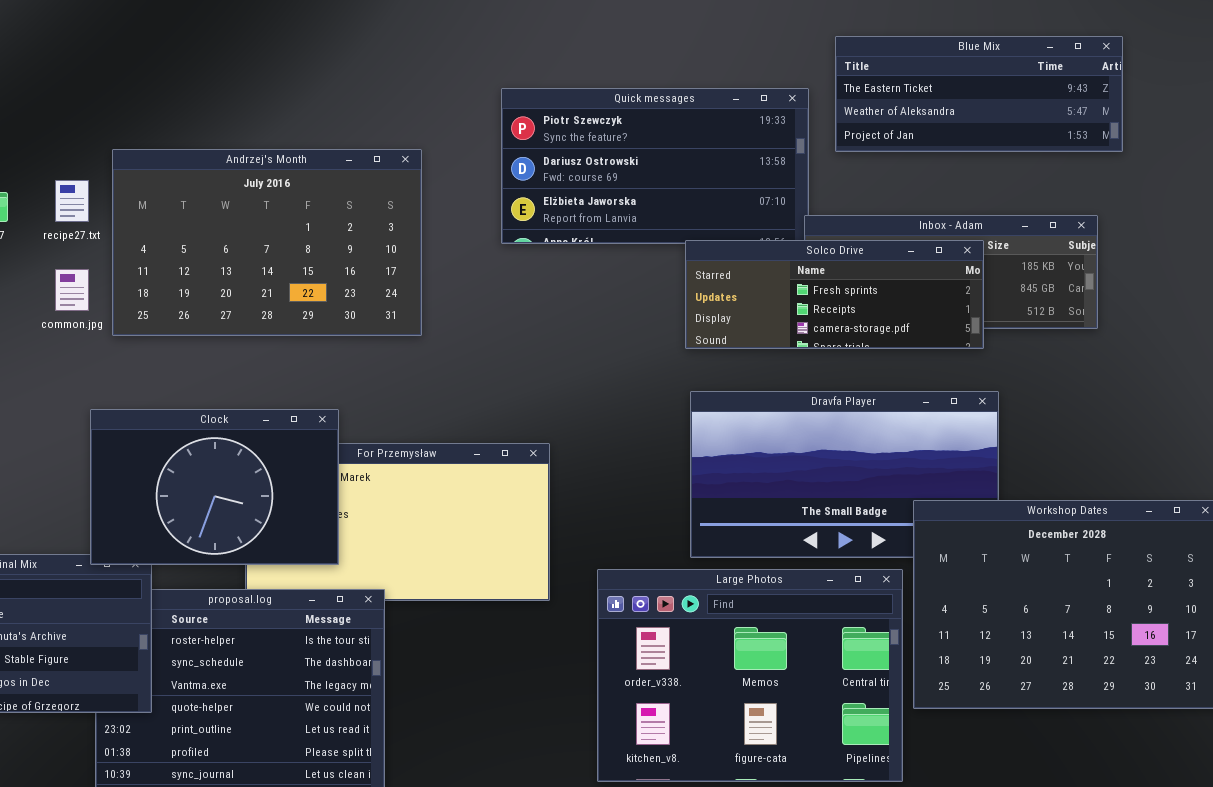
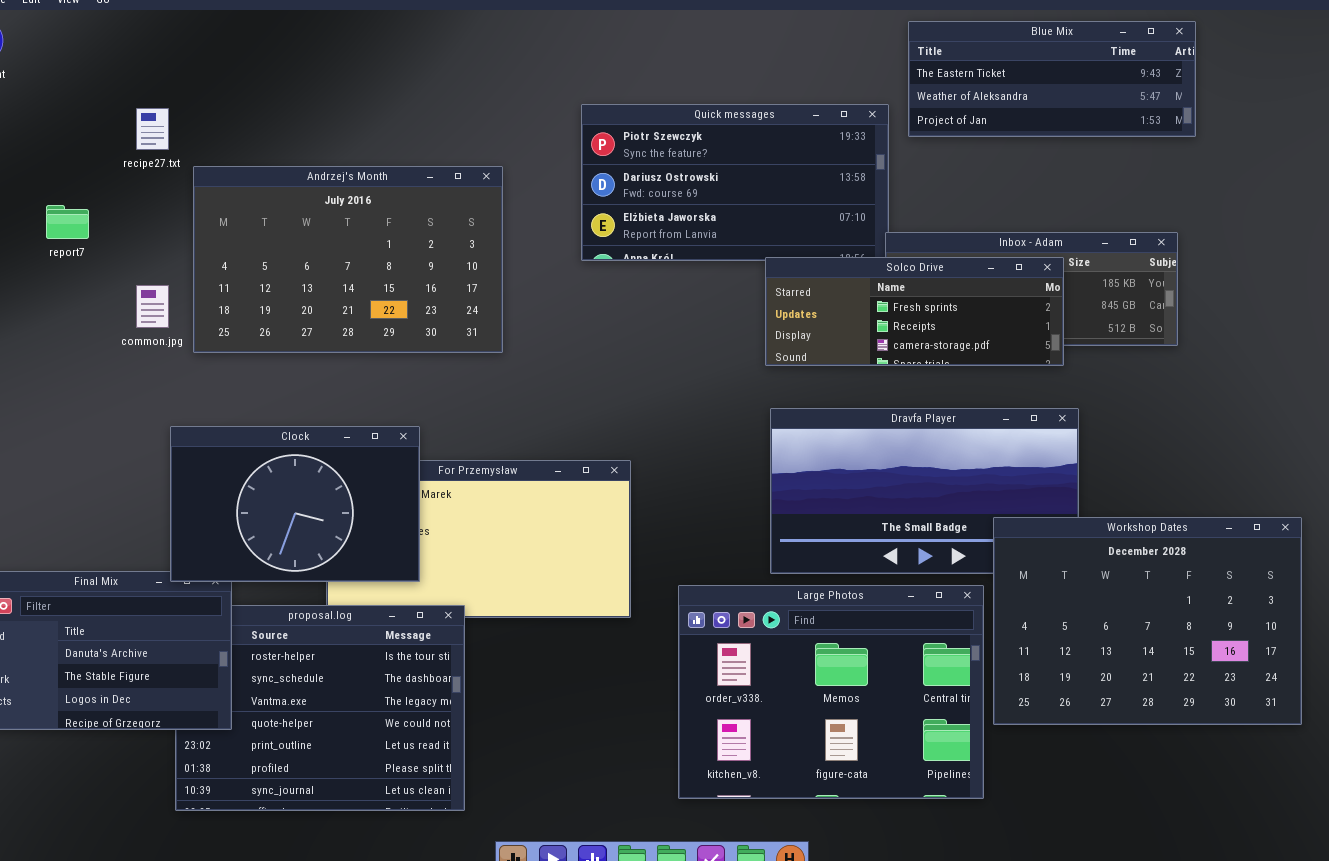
Blue Mix: [835,36,1123,152] -> [908,21,1196,137], moved
recipe27.txt: [55,180,89,222] -> [136,108,169,150], moved

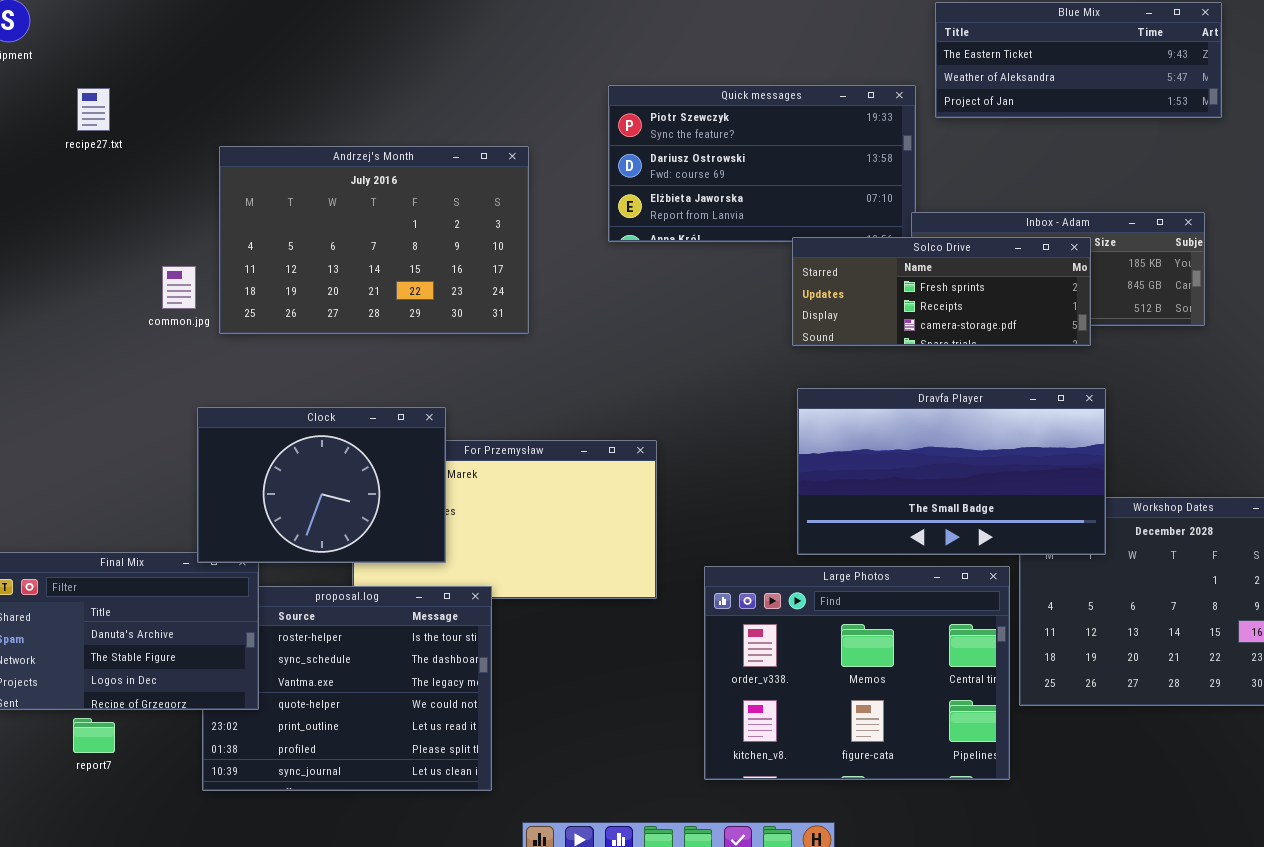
recipe27.txt: [136,108,169,150] -> [77,88,110,131], moved
report7: [46,205,89,239] -> [73,718,115,753], moved
Dravfa Player: [770,408,1079,574] -> [797,388,1106,555], raised

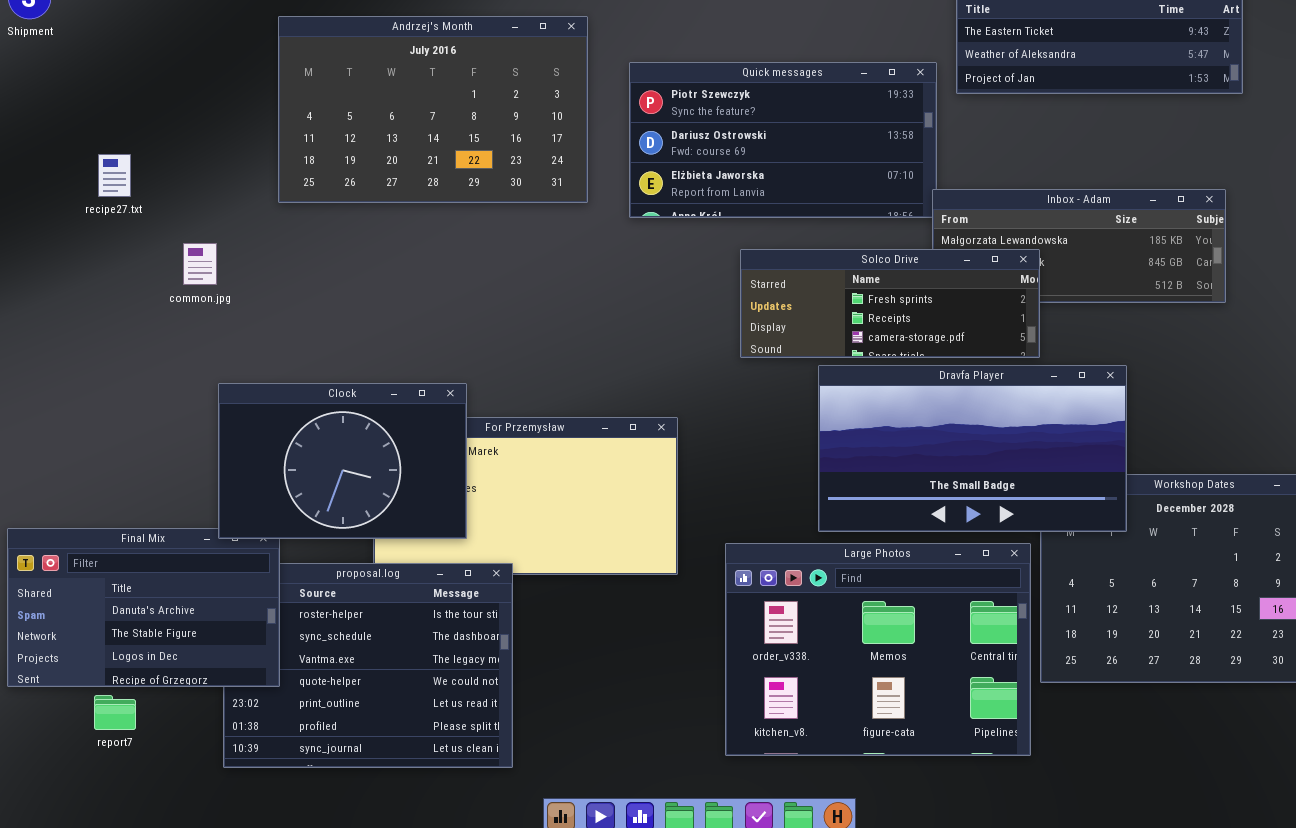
recipe27.txt: [77,88,110,131] -> [98,154,131,197], moved
Andrzej's Month: [219,146,529,334] -> [278,16,588,203], moved
Solco Drive: [792,237,1091,346] -> [740,249,1040,358], moved

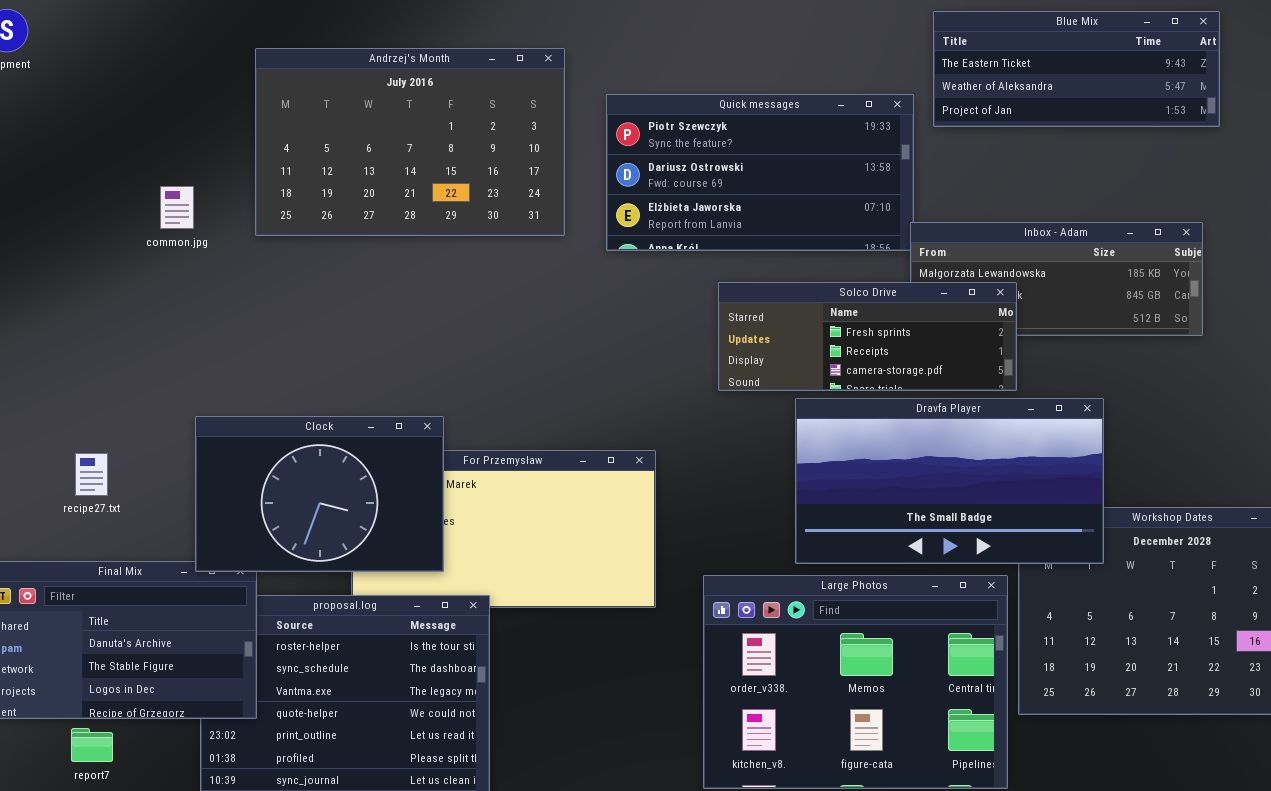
recipe27.txt: [98,154,131,197] -> [75,453,108,496], moved
common.jpg: [183,243,217,285] -> [160,186,194,229], moved

